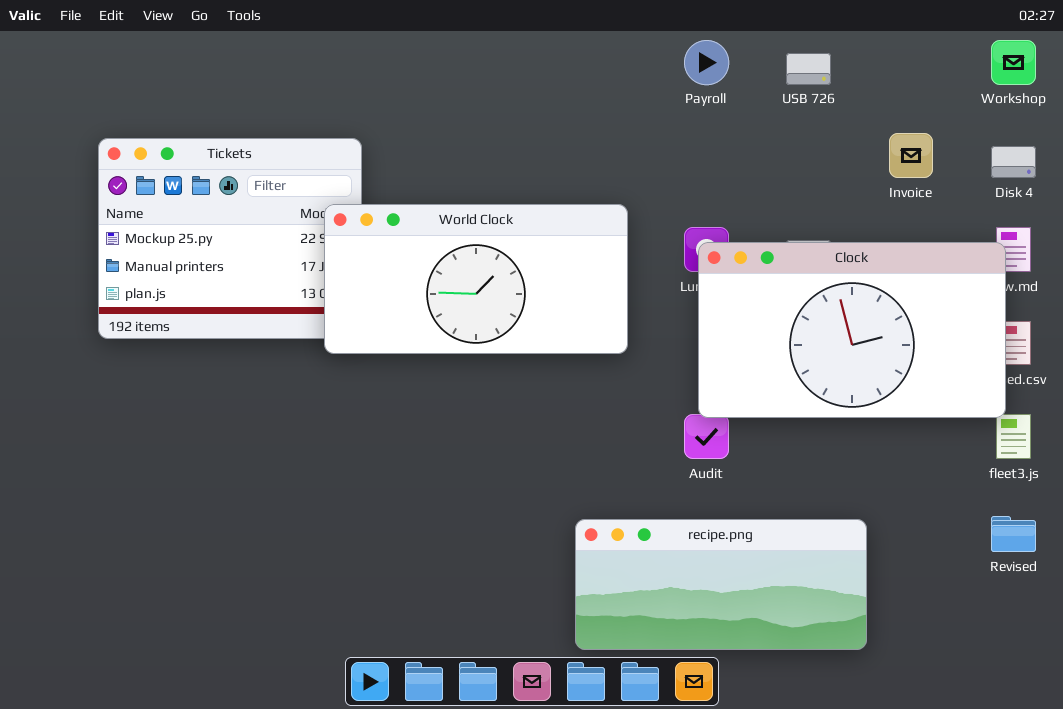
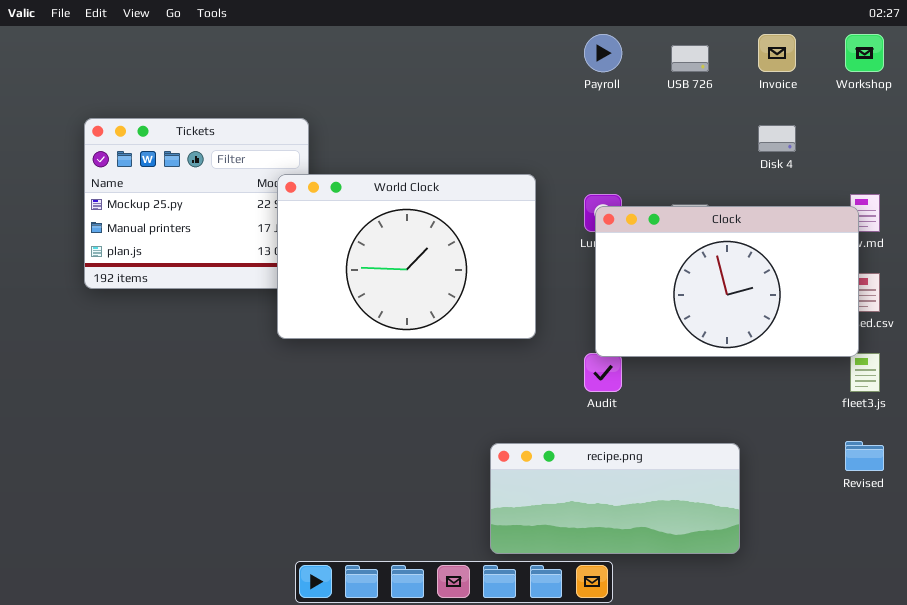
Invoice: [889,133,933,178] -> [758,34,796,72], moved
Disk 4: [991,146,1036,178] -> [758,125,796,152], moved
World Clock: [324,204,628,354] -> [277,174,536,339], resized

